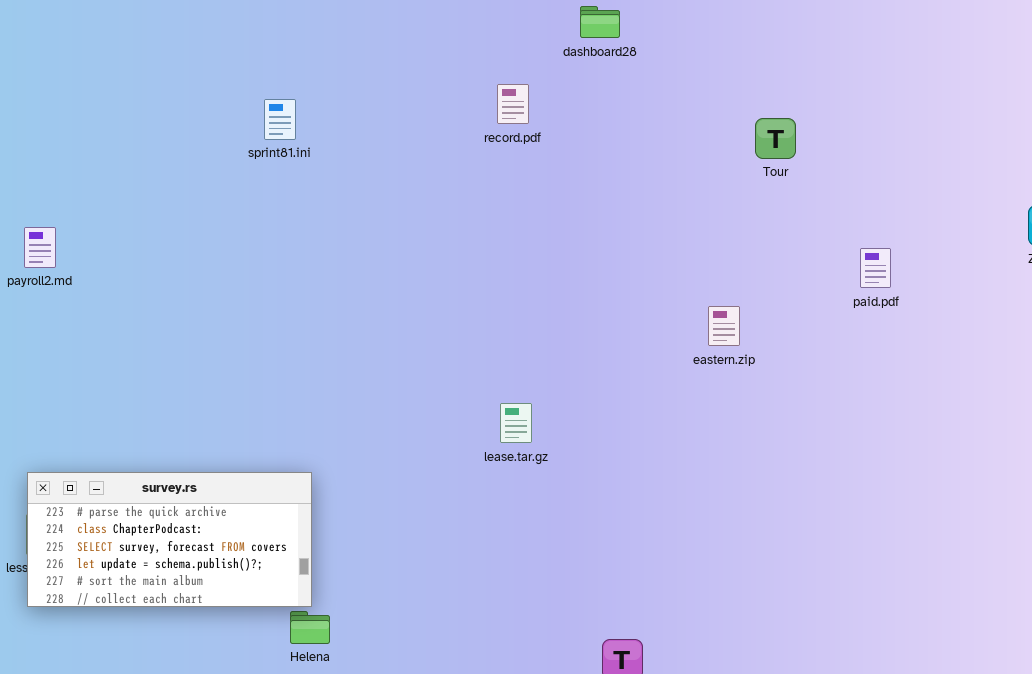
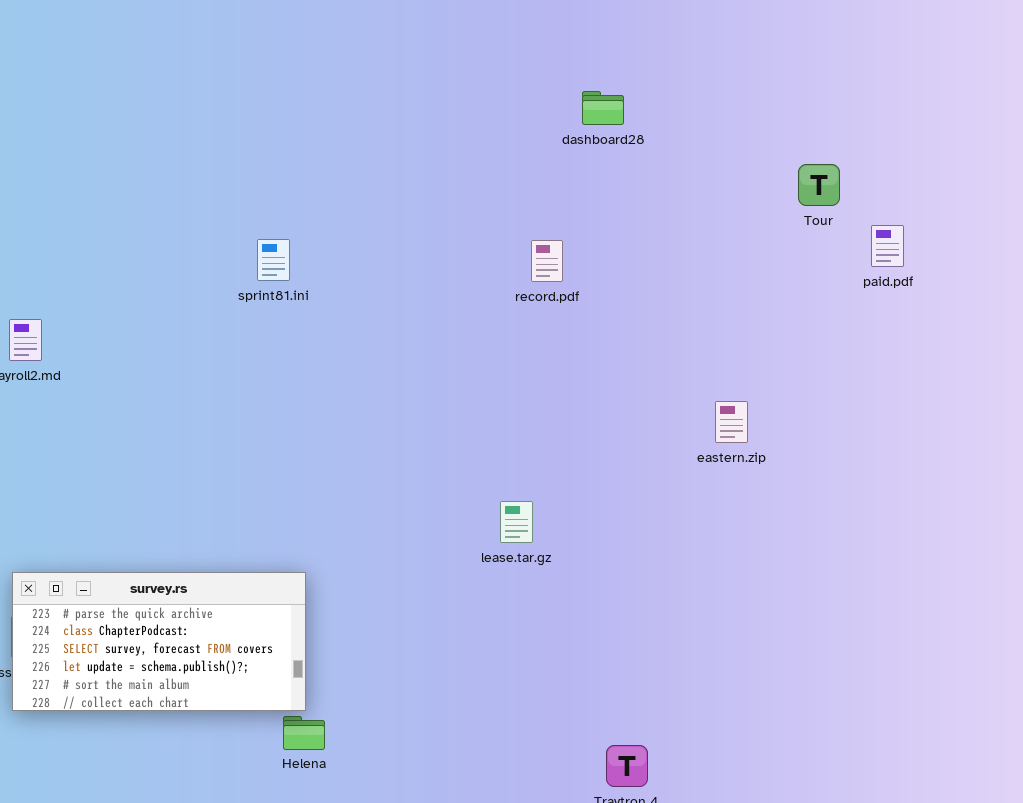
record.pdf: [497,84,529,124] -> [531,240,563,282], moved
sprint81.ini: [264,99,296,140] -> [257,239,290,281], moved
Tour: [755,118,796,159] -> [798,164,840,206], moved
paid.pdf: [860,248,891,288] -> [871,225,904,267], moved

